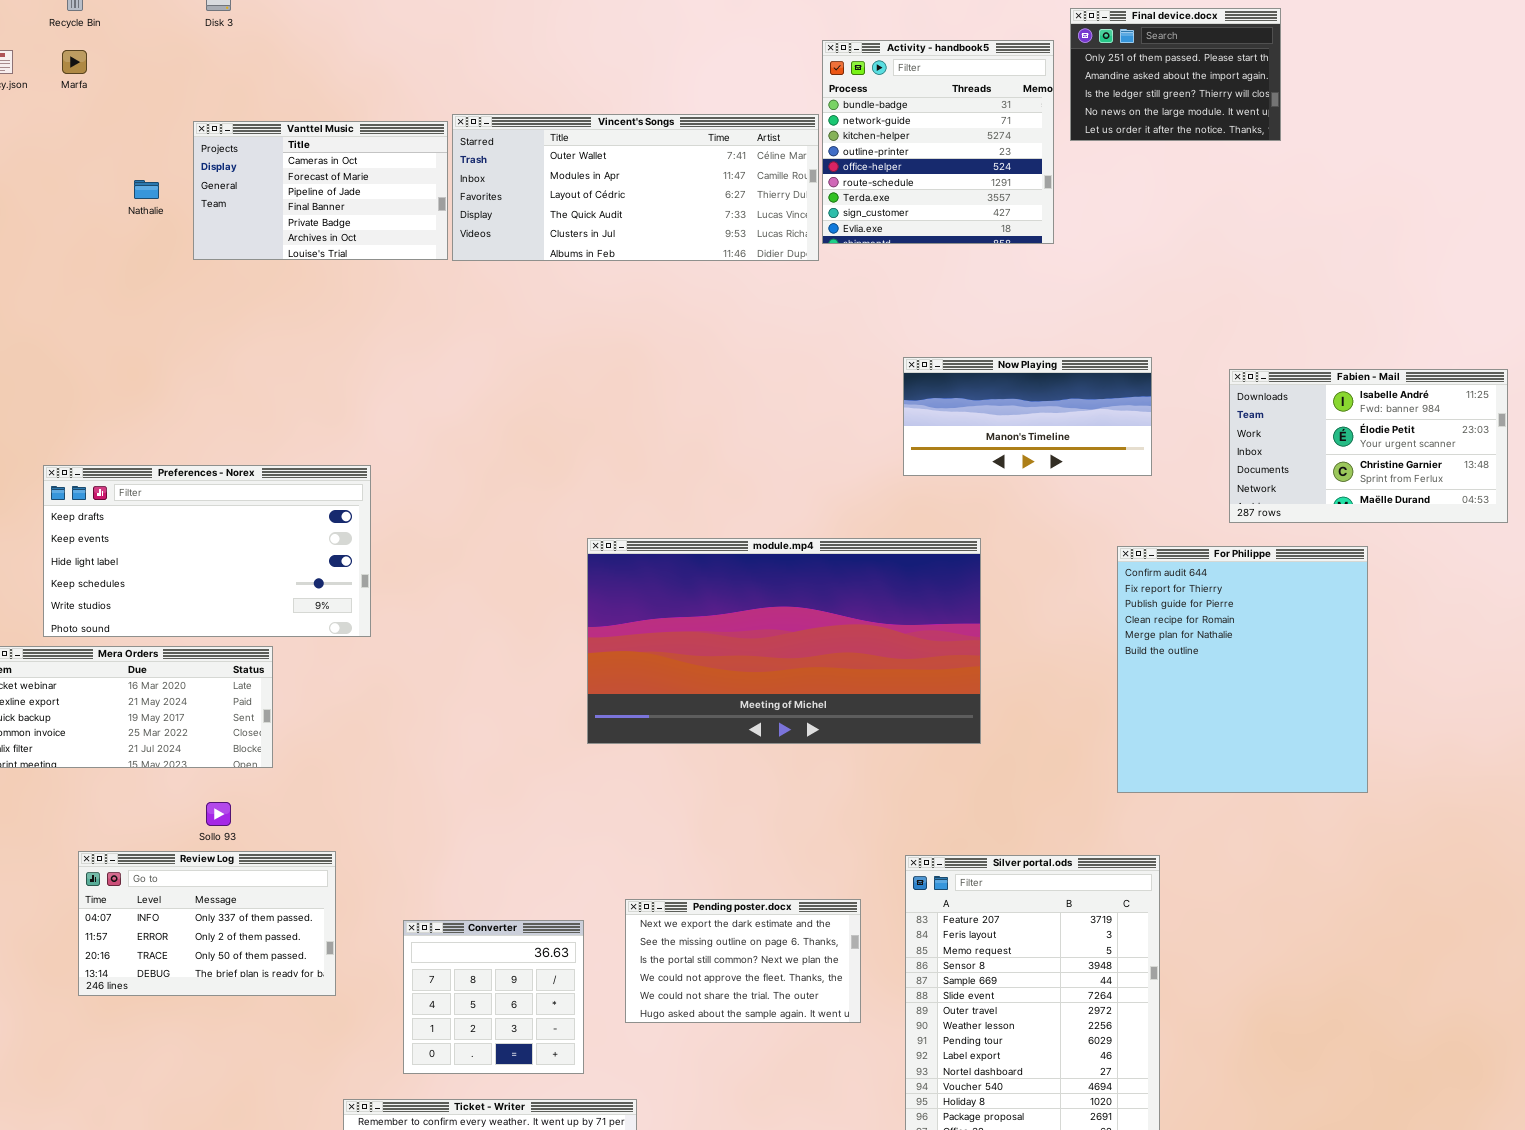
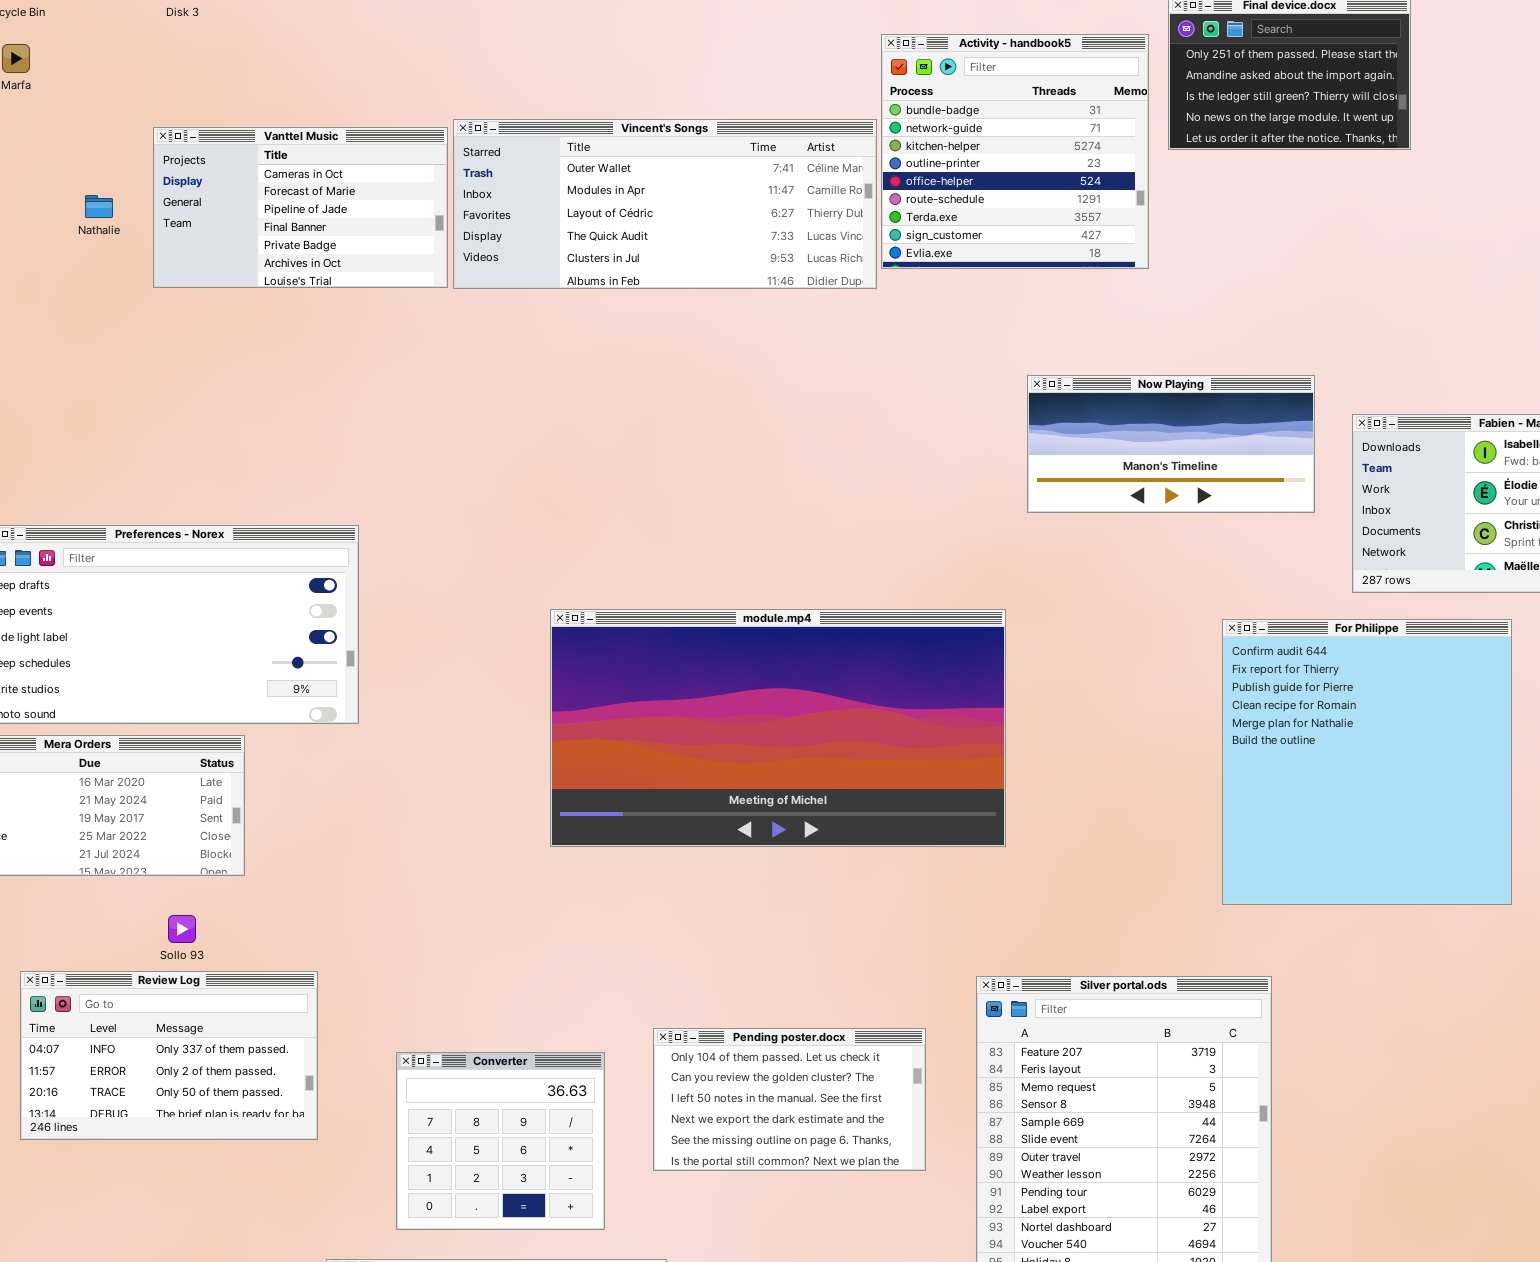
Now Playing: [903,357,1152,476] -> [1027,375,1315,513], moved
module.mp4: [587,538,981,744] -> [550,609,1006,847], moved
Pending poster.docx: [625,899,861,1023] -> [653,1028,926,1171], scrolled up 3 rows

